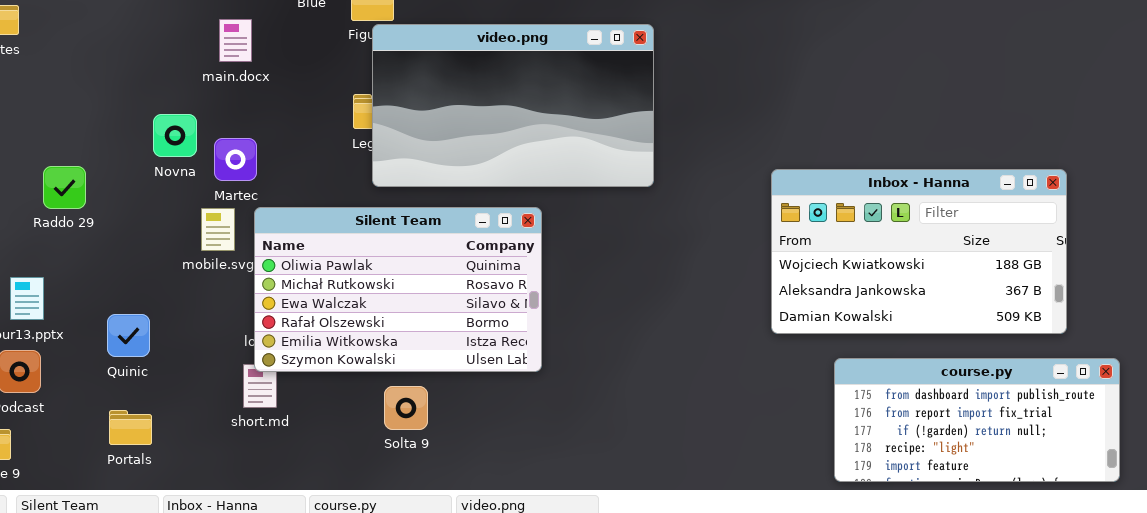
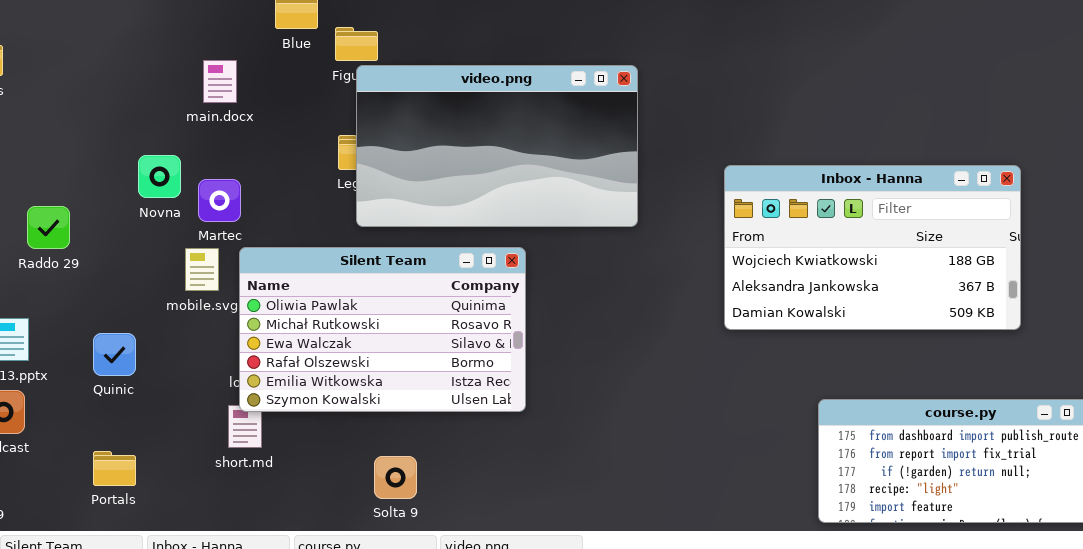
Inbox - Hanna: [771,169,1067,334] -> [724,165,1021,330], moved
Quinic: [107,314,150,357] -> [93,333,136,376], moved
Solta 9: [384,386,428,430] -> [374,456,417,499], moved

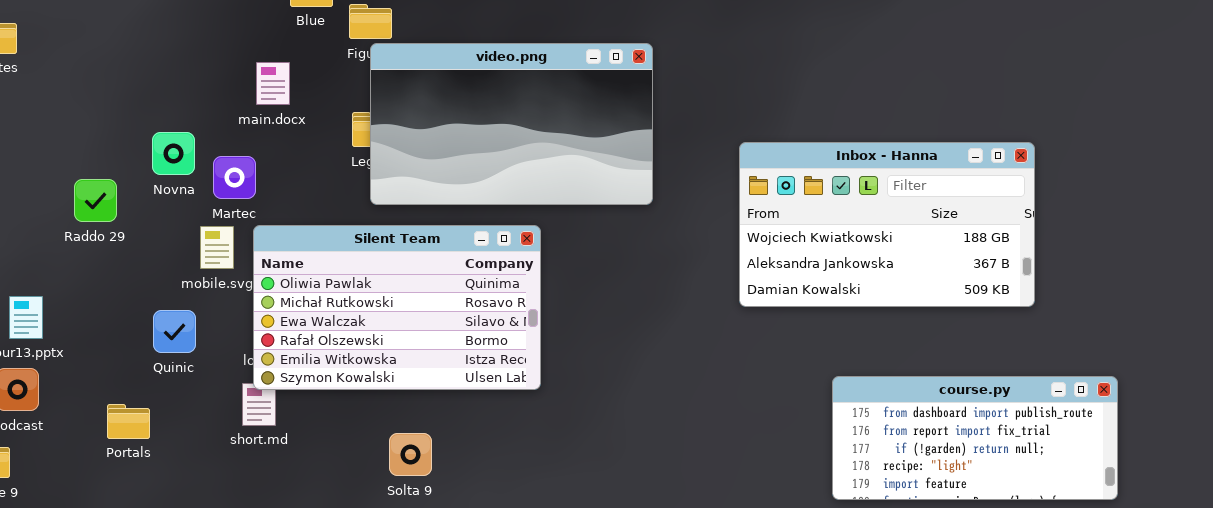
main.docx: [203,60,237,103] -> [256,62,290,105], moved
Raddo 29: [27,206,70,249] -> [74,179,117,222], moved
Quinic: [93,333,136,376] -> [153,310,196,353], moved
Portals: [93,451,136,486] -> [107,404,150,439], moved

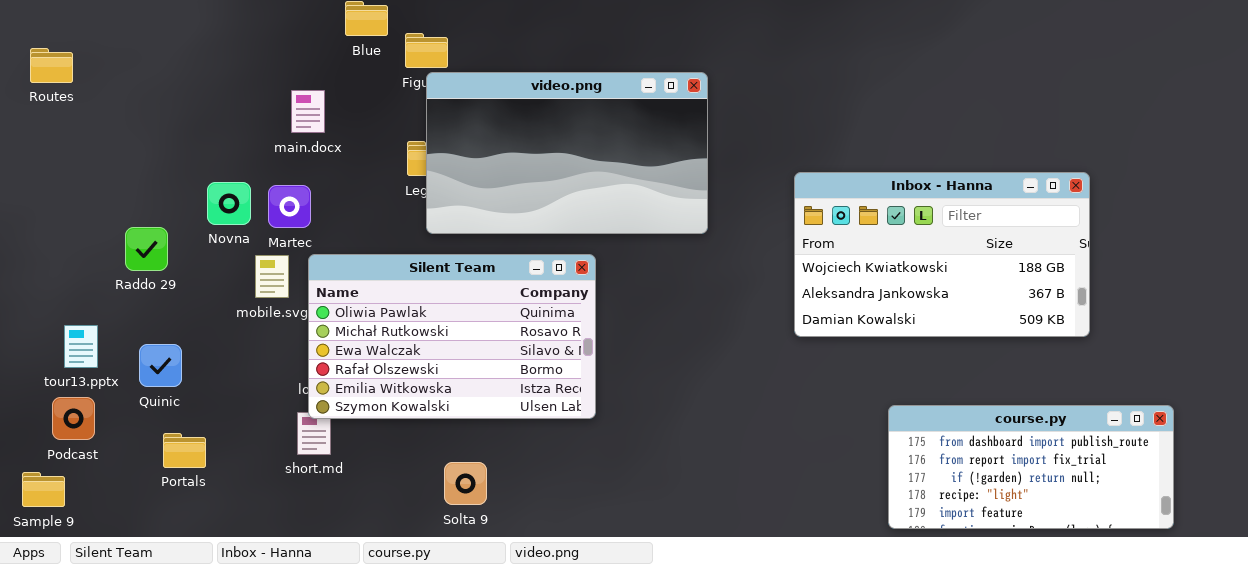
main.docx: [256,62,290,105] -> [291,90,325,133], moved
Novna: [152,132,195,175] -> [207,182,251,225], moved
Raddo 29: [74,179,117,222] -> [125,227,168,271], moved
Quinic: [153,310,196,353] -> [139,344,182,387], moved

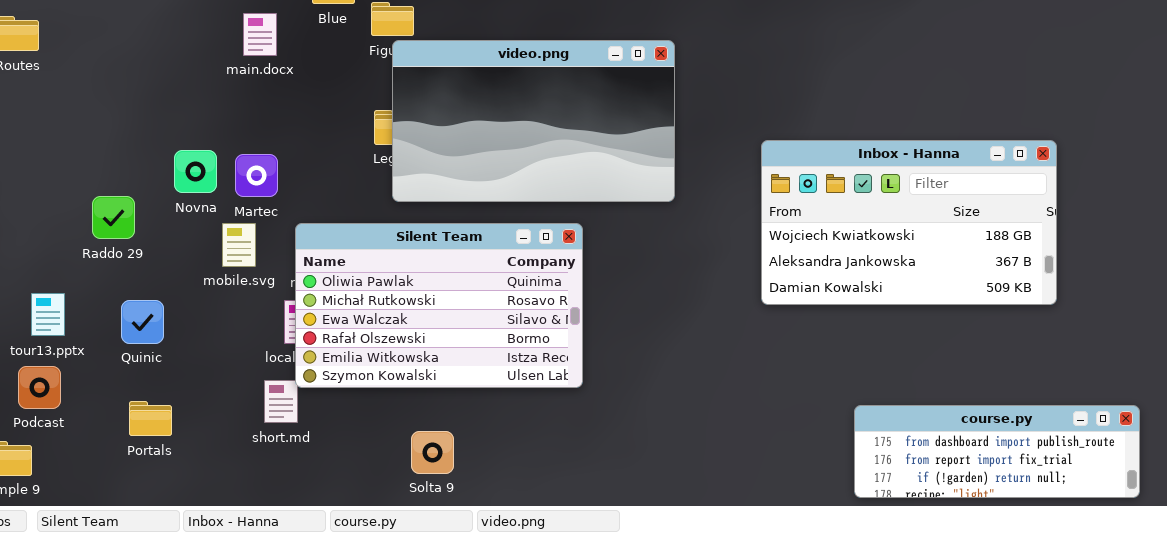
main.docx: [291,90,325,133] -> [243,13,277,56], moved
Silent Team: [308,254,596,419] -> [295,223,583,388], moved
Quinic: [139,344,182,387] -> [121,300,164,344], moved
course.py: [888,405,1174,529] -> [854,405,1140,498], resized

